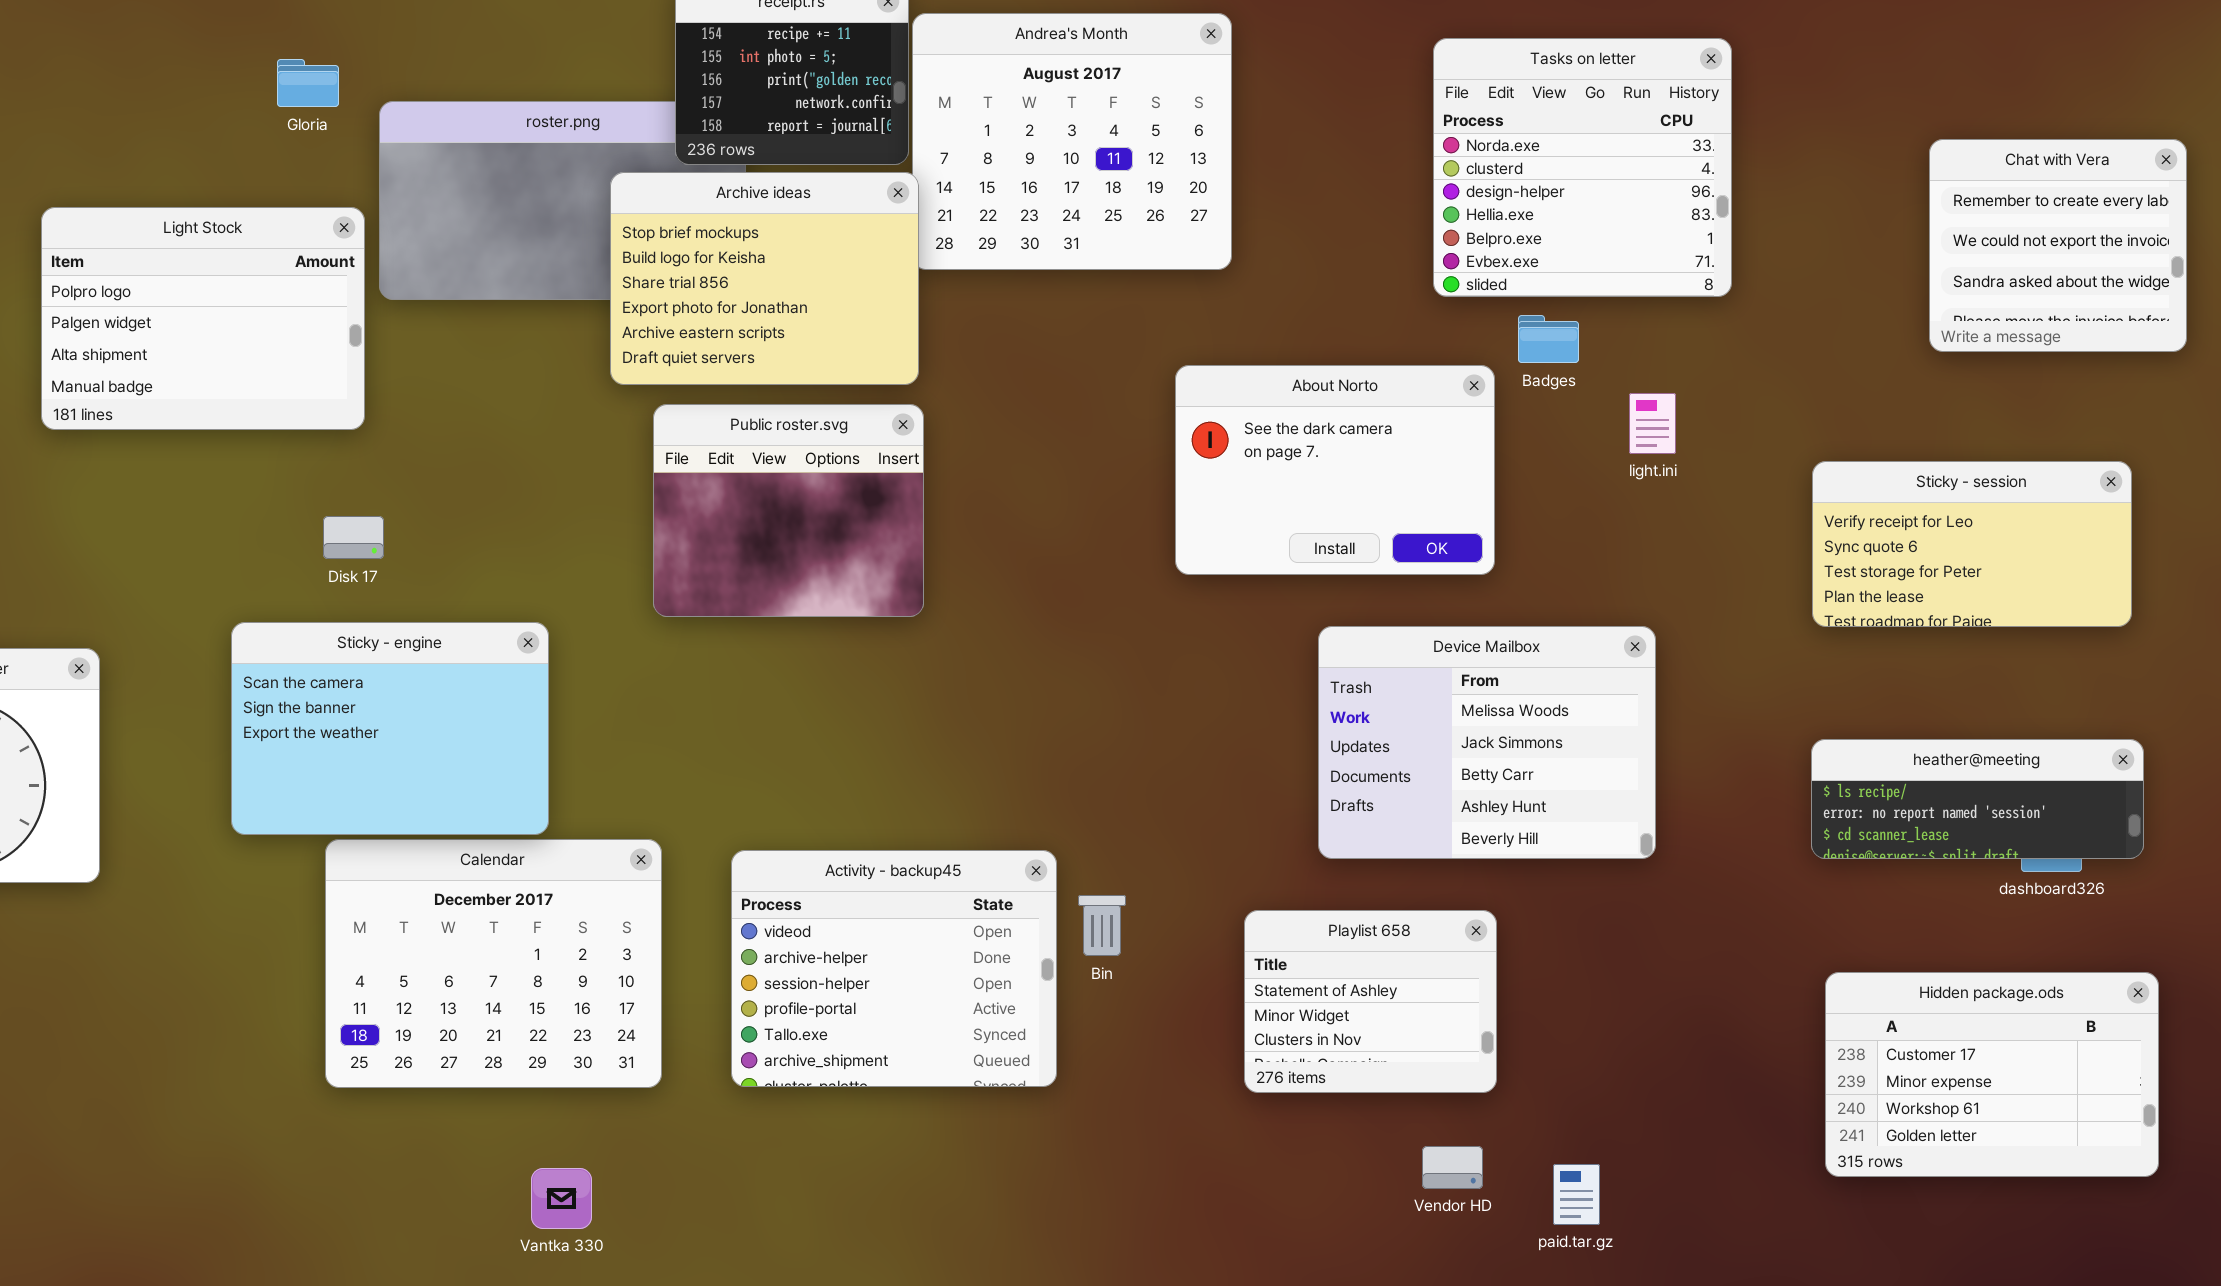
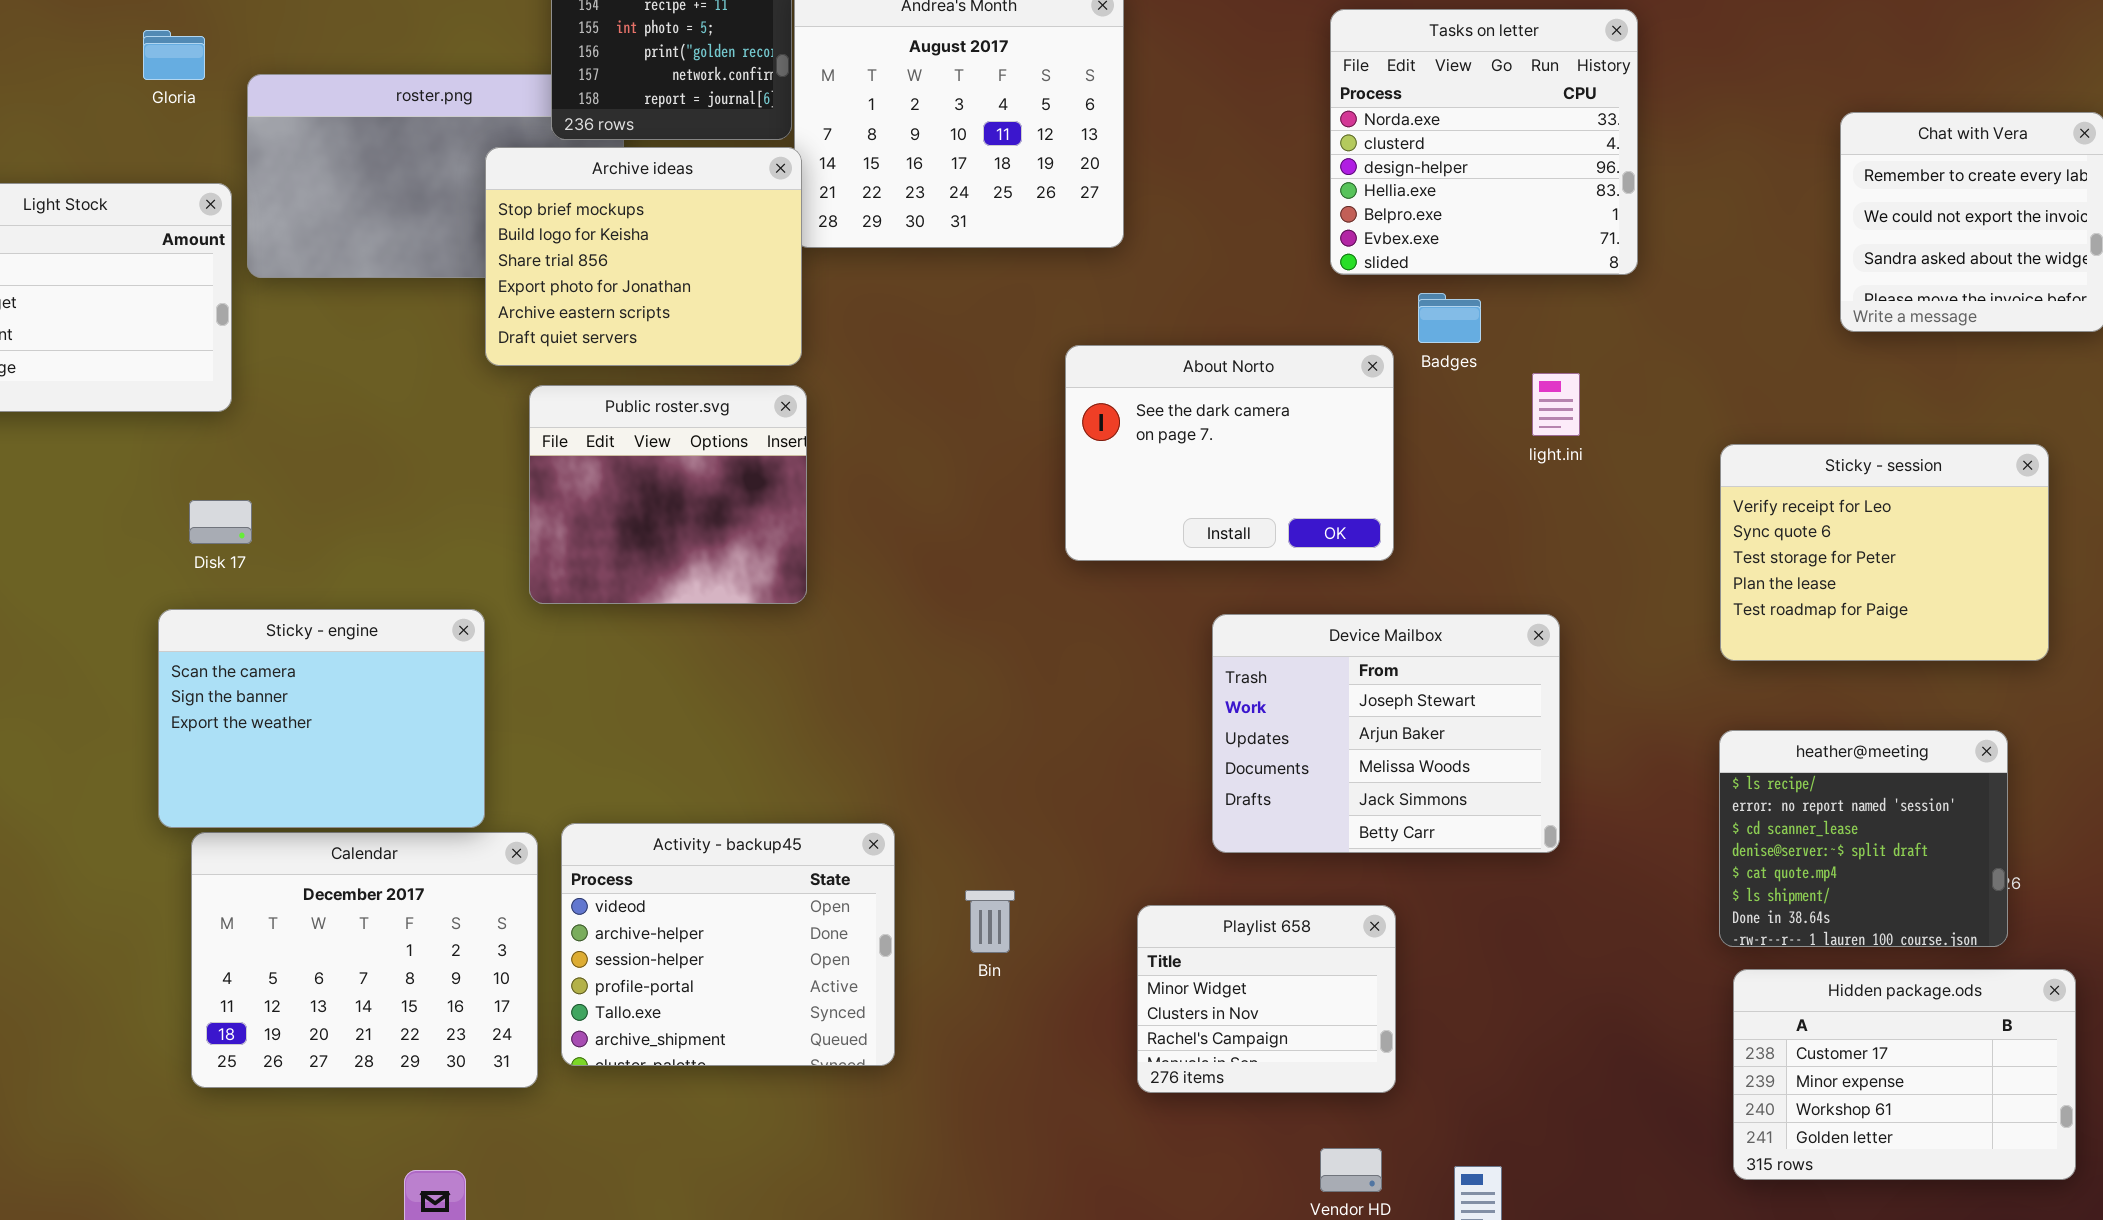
Sticky - session: [1812,461,2132,627] -> [1720,444,2049,661], resized
Sticky - engine: [231,622,549,835] -> [158,609,485,828], moved
Device Mailbox: [1318,626,1656,859] -> [1212,614,1560,853], scrolled up 2 rows
heather@meeting: [1811,739,2144,859] -> [1719,730,2008,947], resized
Activity - backup45: [731,850,1057,1087] -> [561,823,895,1066], moved
Playlist 658: [1244,910,1497,1093] -> [1137,905,1396,1093], scrolled down 1 row

